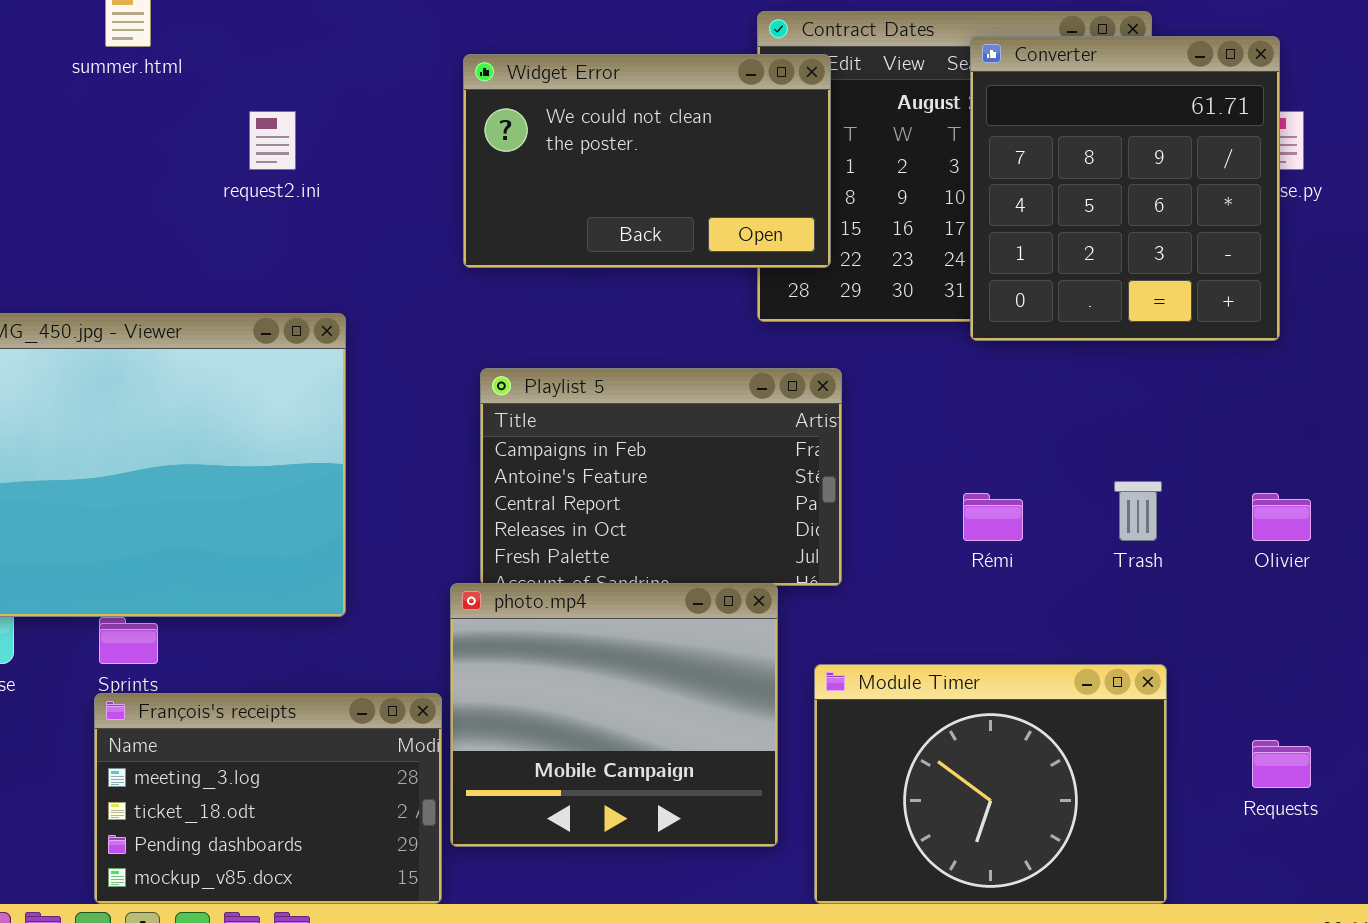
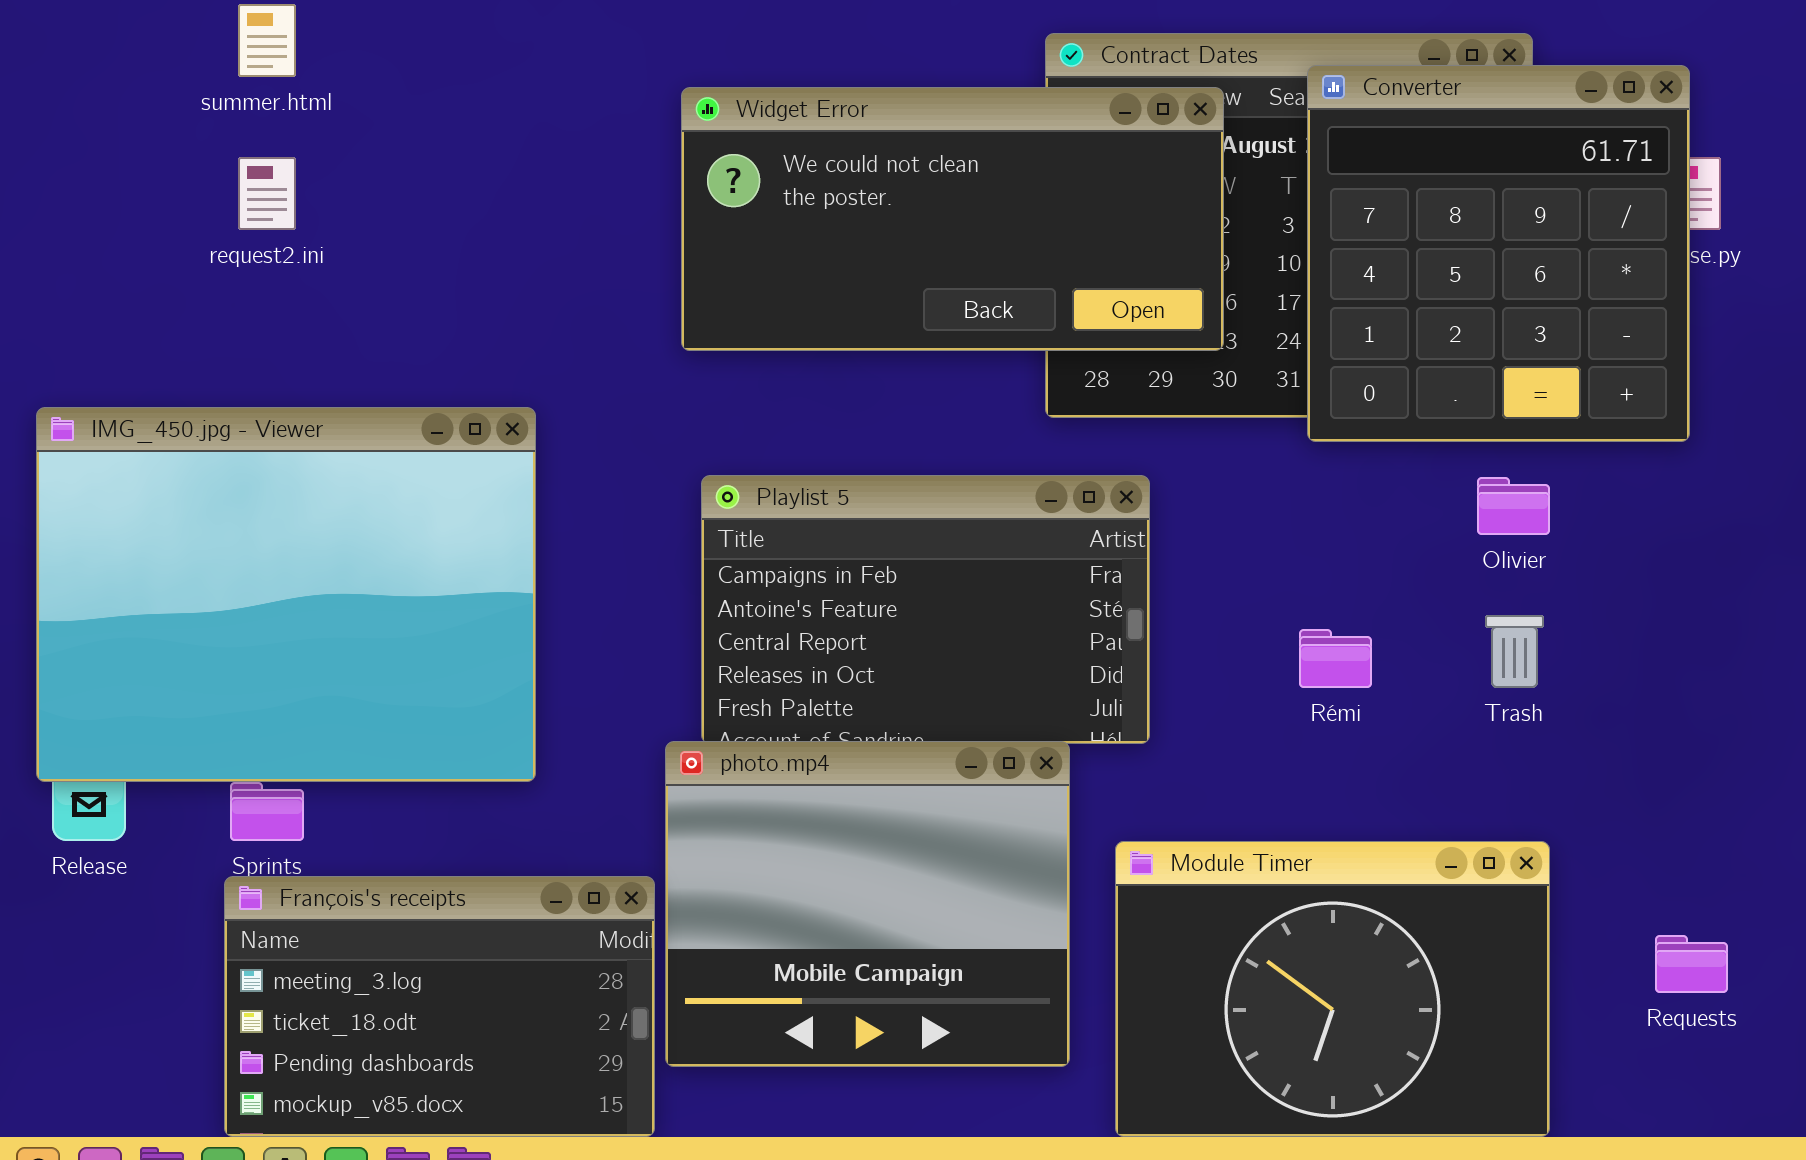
Widget Error: [463,54,831,268] -> [681,87,1224,351], resized
request2.ini: [249,111,296,170] -> [238,157,296,230], moved
Olivier: [1252,493,1311,541] -> [1477,477,1550,535], moved

